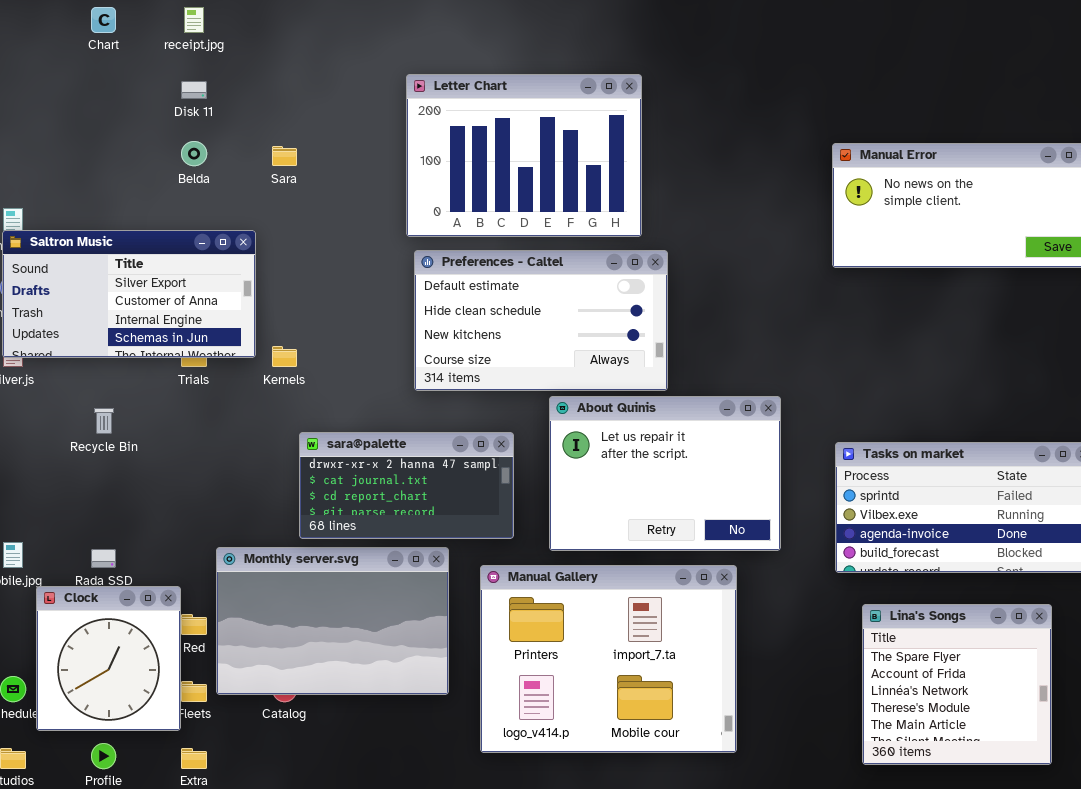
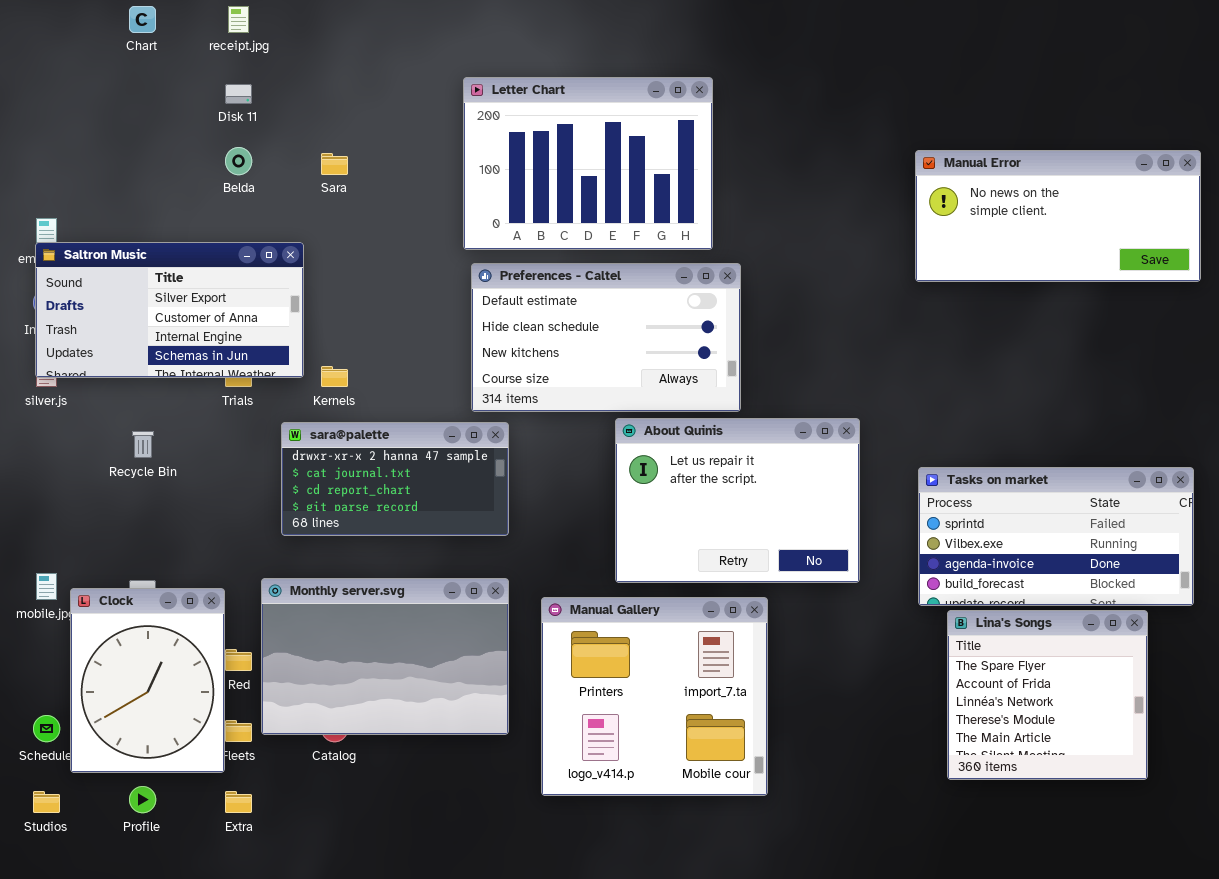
sara@palette: [299,432,514,539] -> [281,422,509,536], moved
Manual Gallery: [480,565,737,753] -> [541,597,768,796], resized
Clock: [36,586,181,731] -> [70,588,225,773], resized
Lina's Songs: [862,604,1052,765] -> [947,610,1148,780], moved

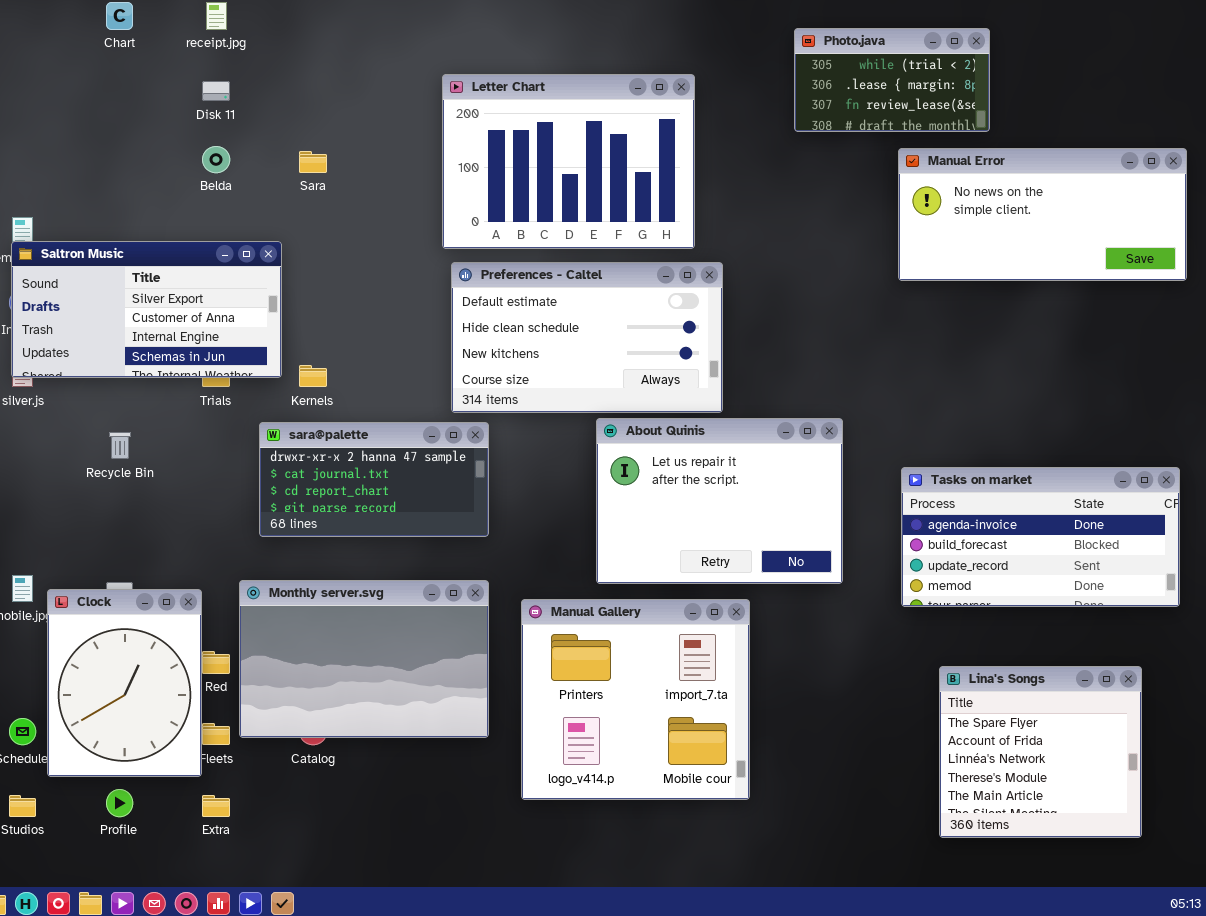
Photo.java: none -> [794,28,990,132], opened
Tasks on market: [918,467,1194,606] -> [901,467,1180,607], scrolled down 2 rows
Lina's Songs: [947,610,1148,780] -> [939,666,1142,838], moved

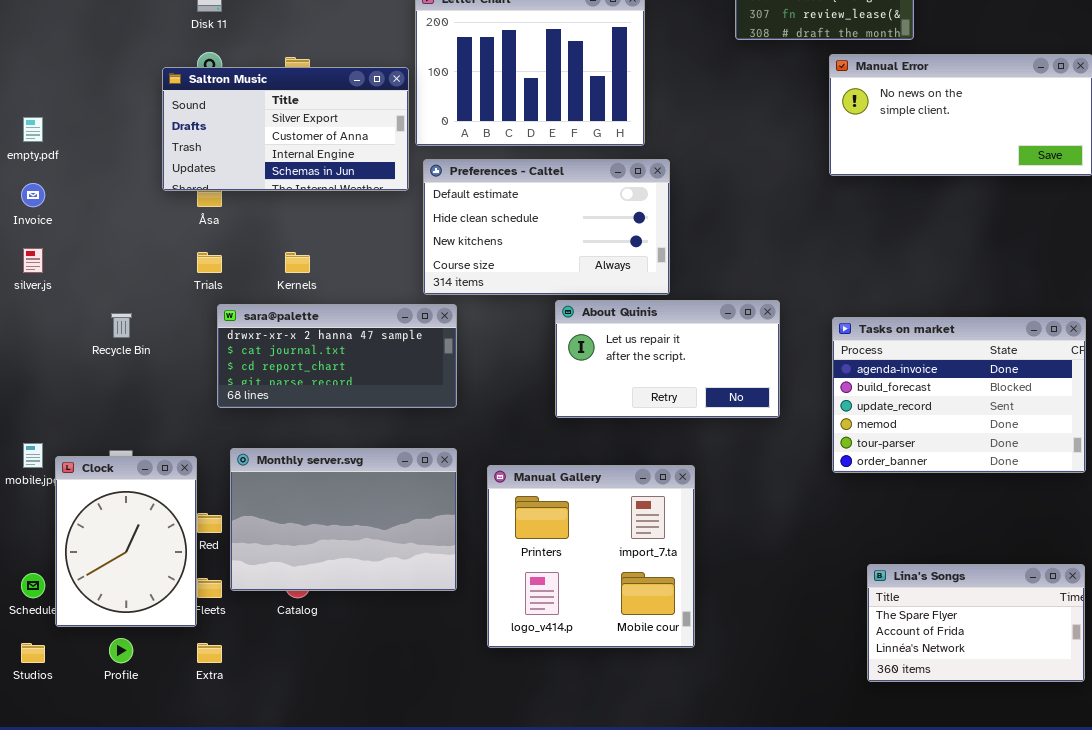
Saltron Music: [11,241,282,378] -> [162,67,409,191], moved
About Quinis: [596,418,843,584] -> [555,300,780,418], resized
sara@palette: [259,422,489,537] -> [217,304,457,408], resized
Tasks on market: [901,467,1180,607] -> [832,317,1086,473], resized
Lina's Songs: [939,666,1142,838] -> [867,564,1085,682], resized

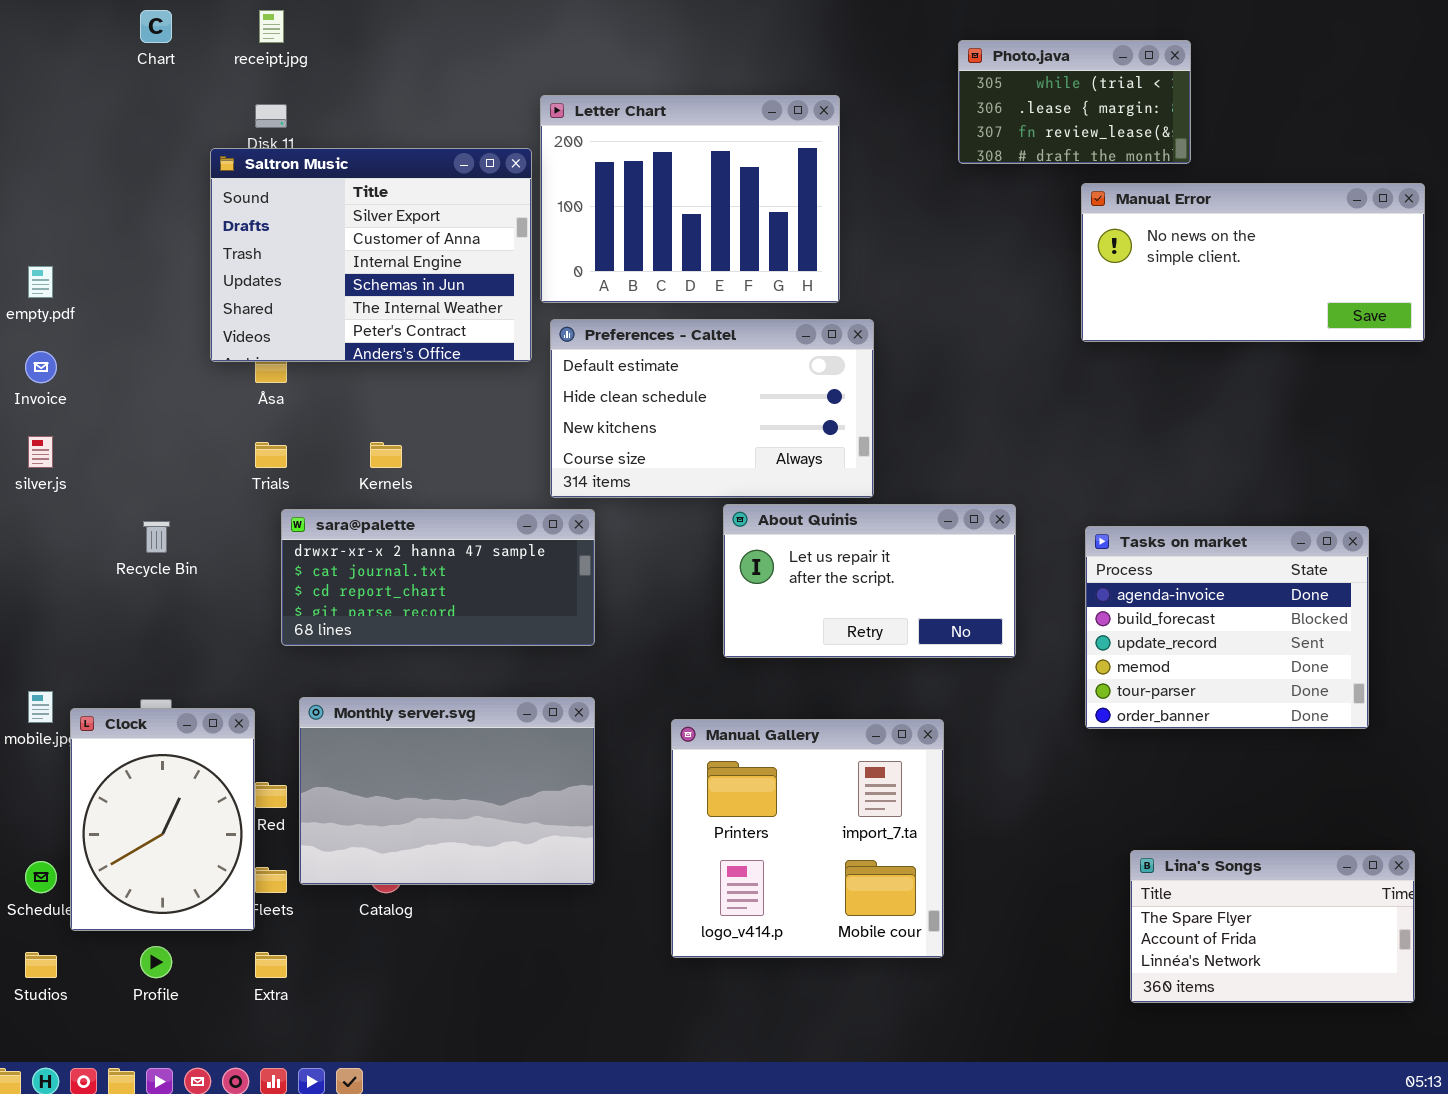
Saltron Music: [162,67,409,191] -> [210,148,532,362], resized
Tasks on market: [832,317,1086,473] -> [1085,526,1369,729], resized
Manual Gallery: [487,465,695,648] -> [671,719,944,958], moved

